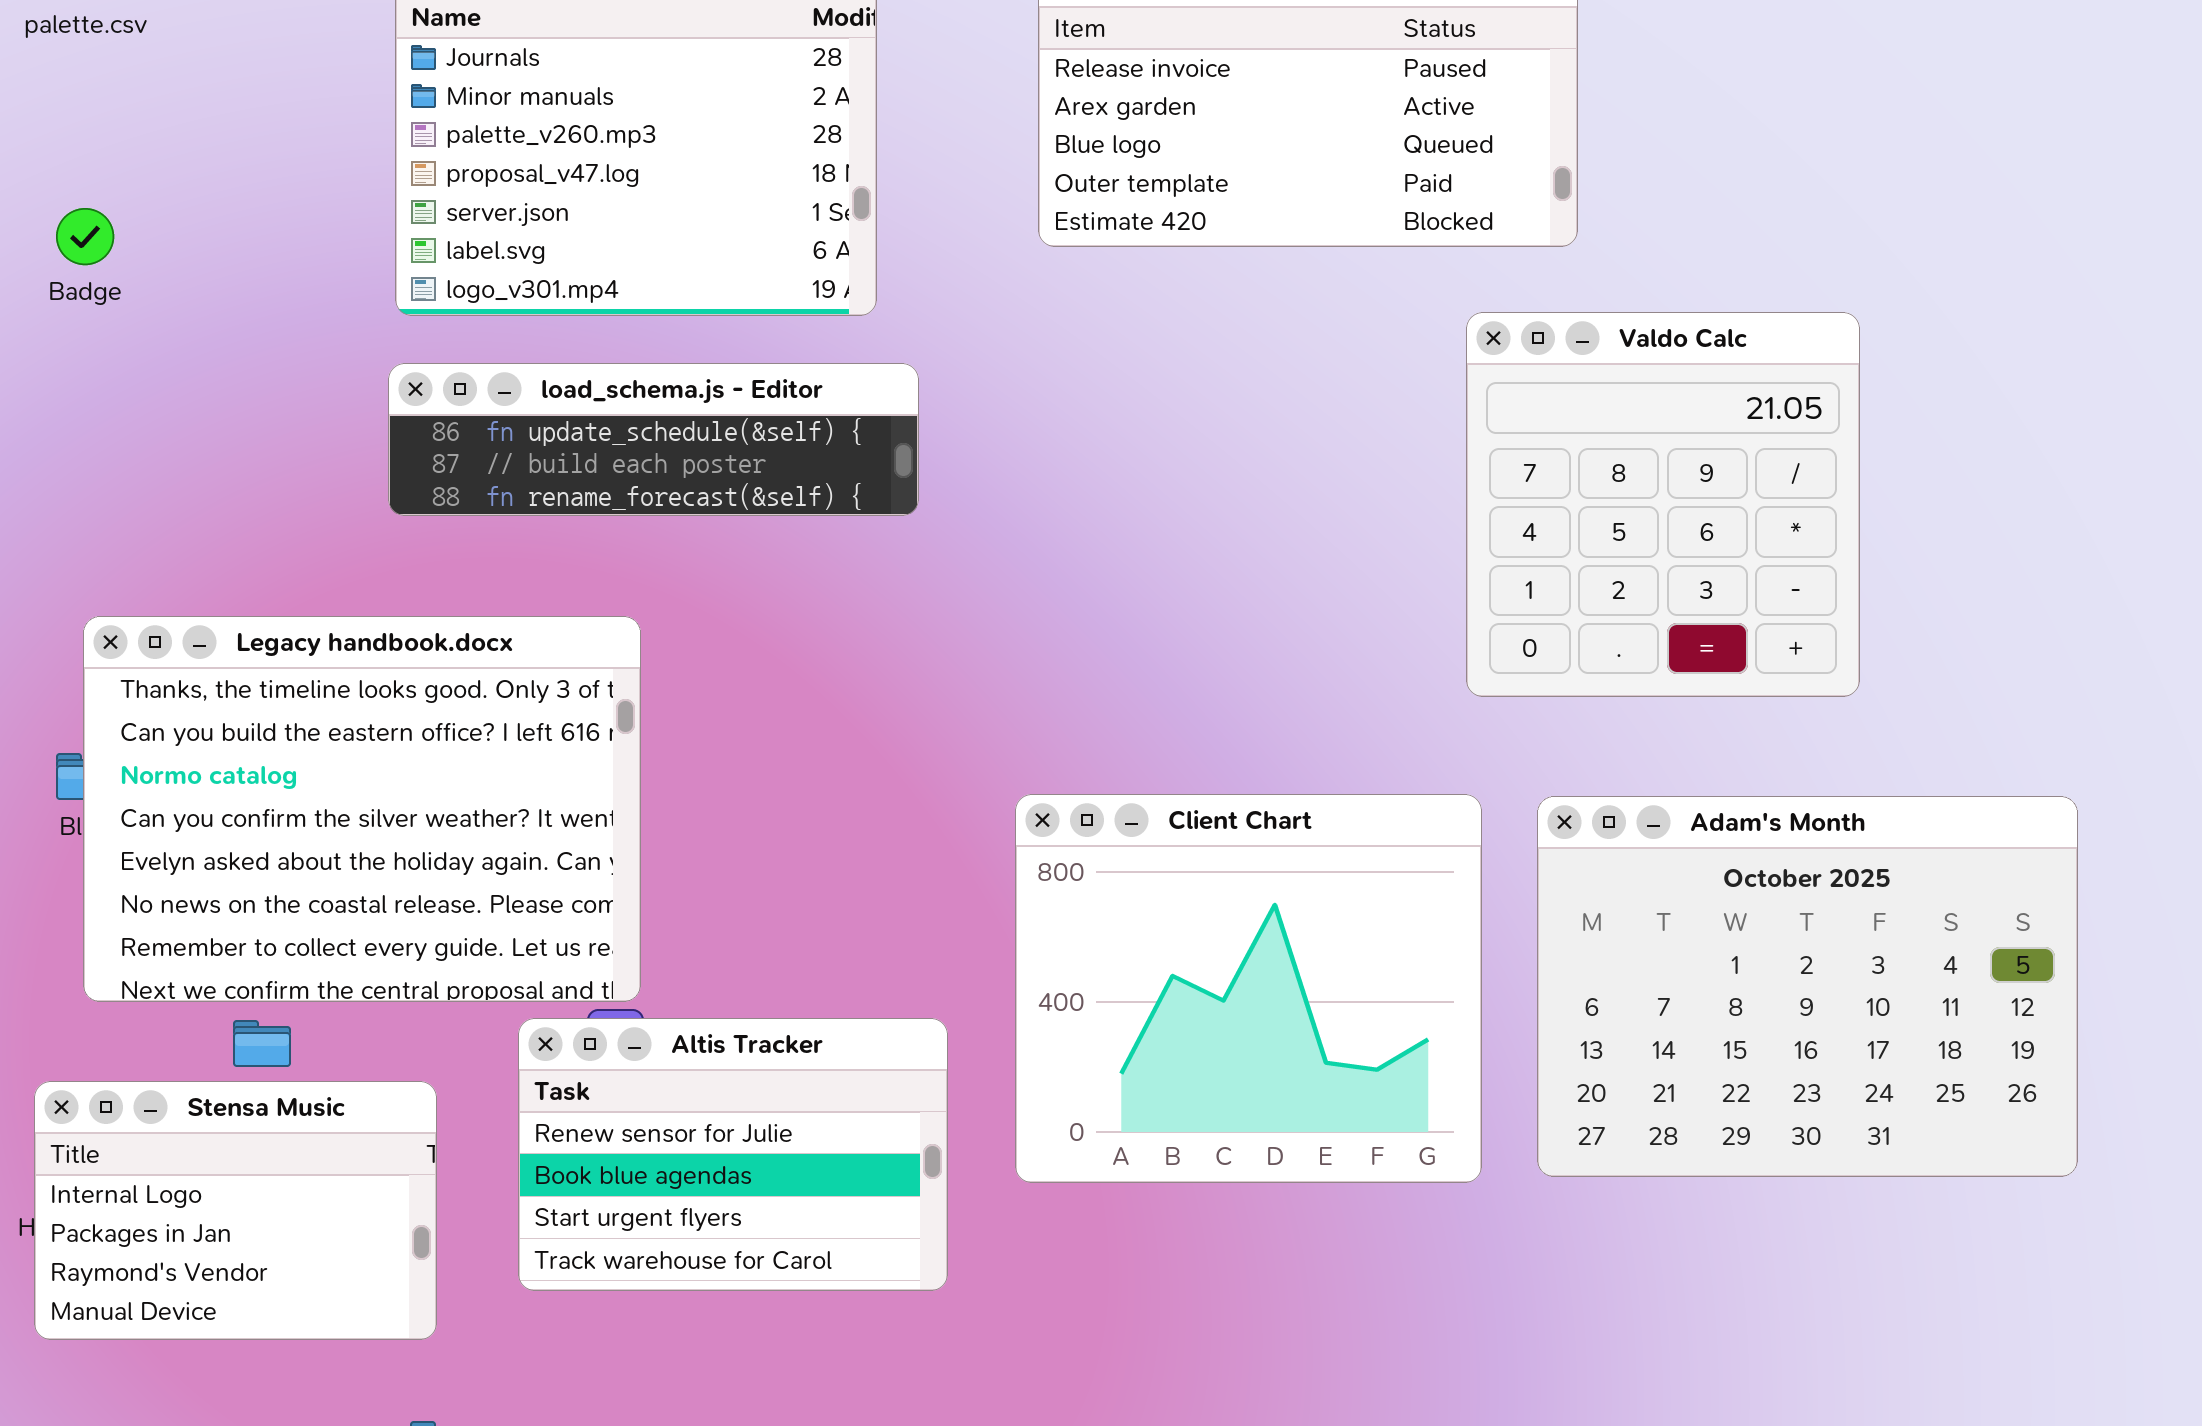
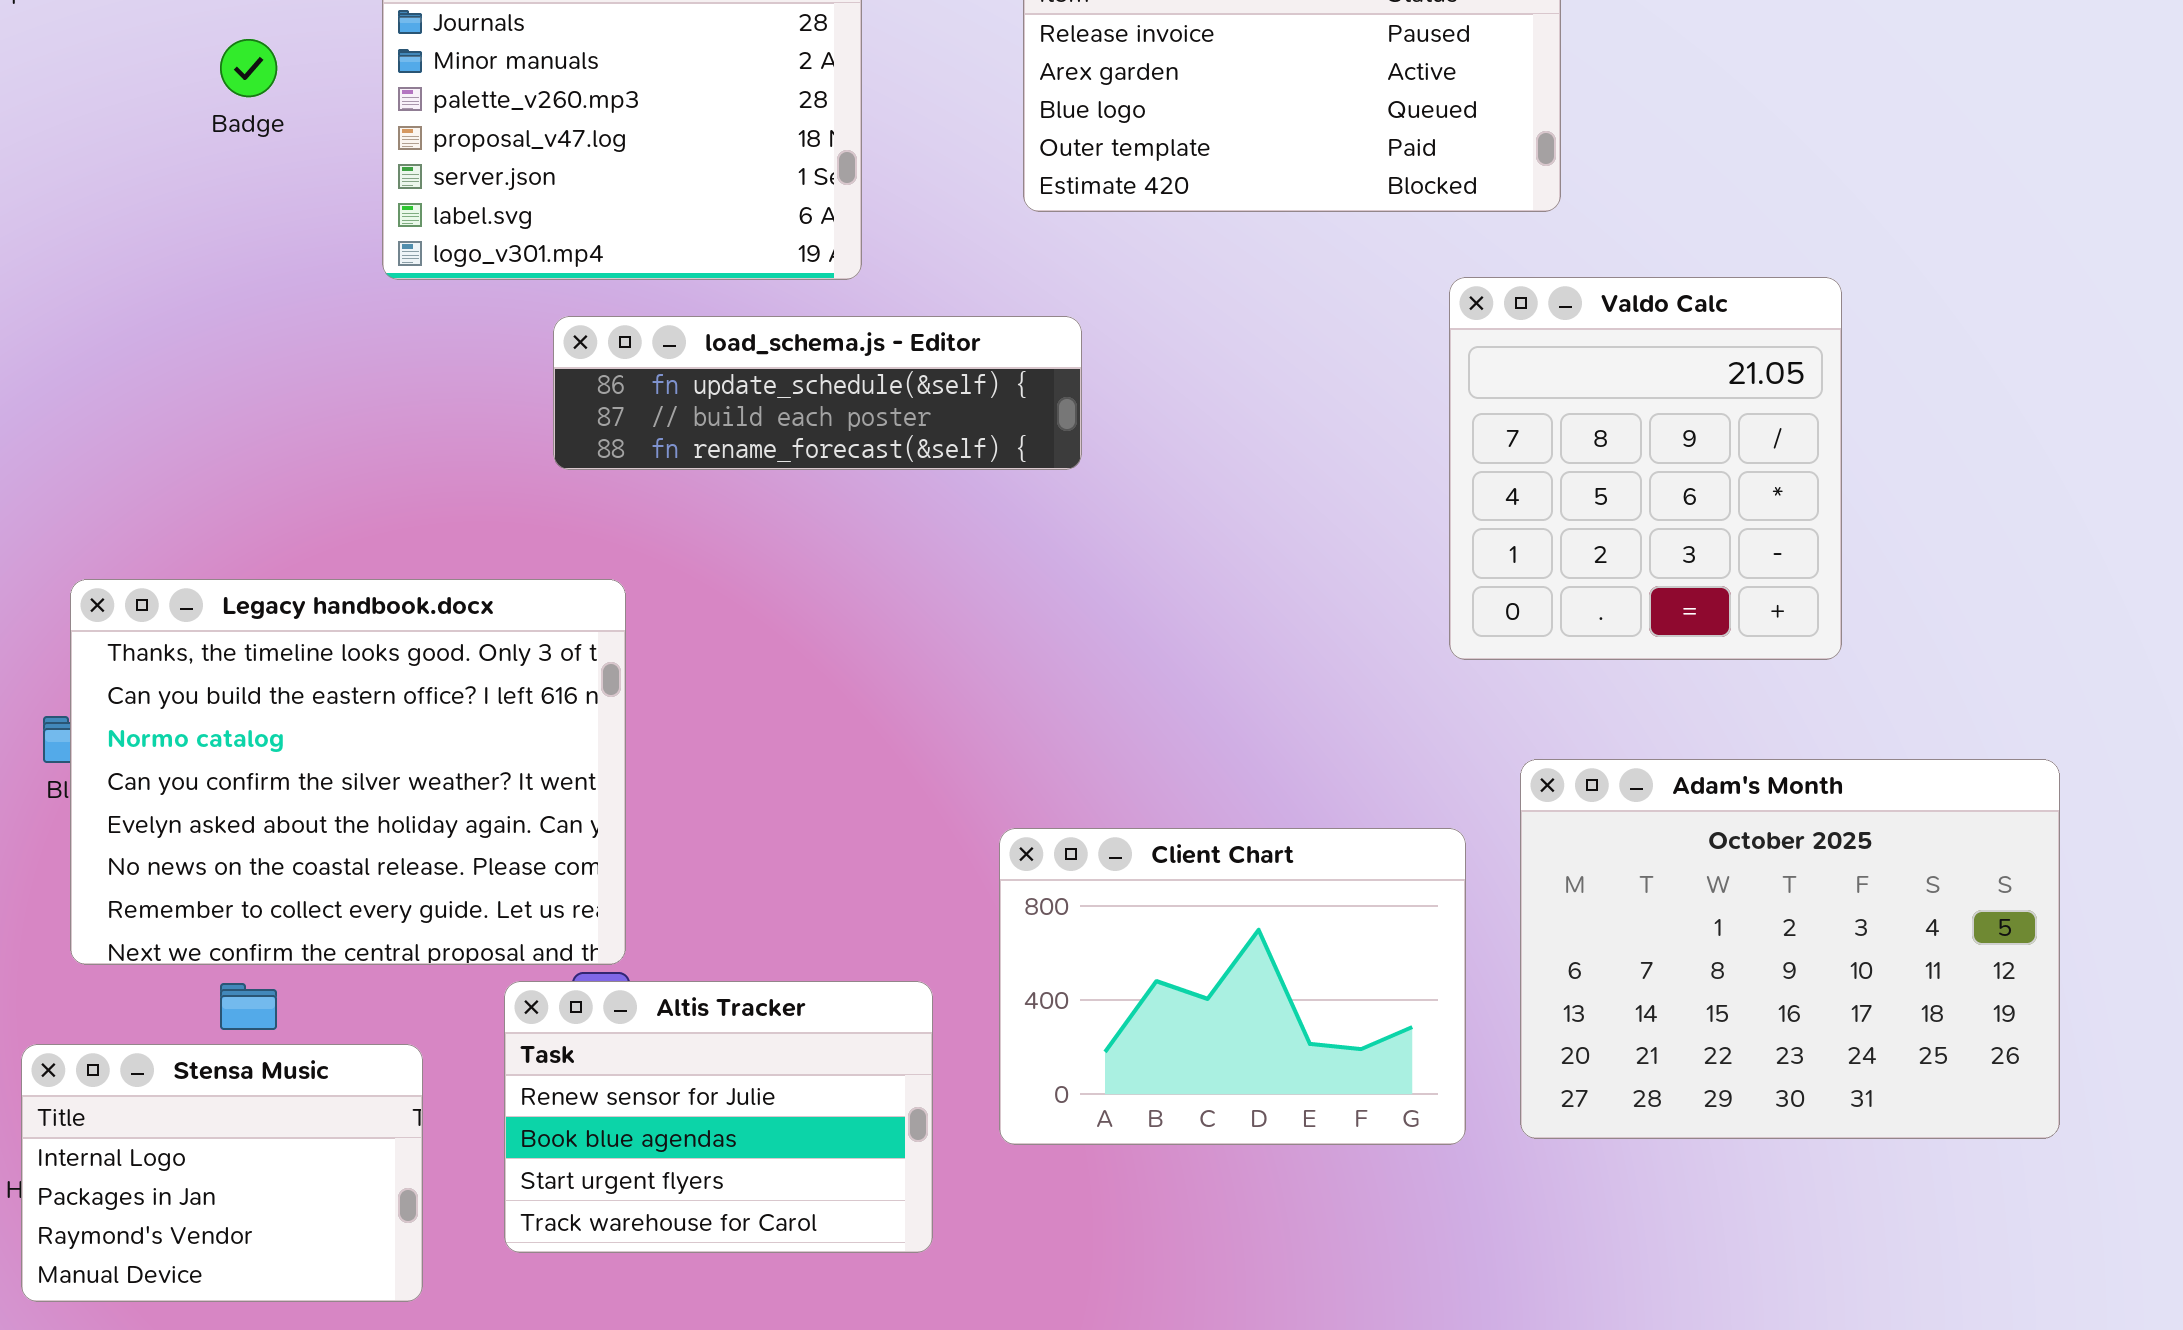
Badge: [56,208,114,265] -> [220,39,277,97], moved
load_schema.js - Editor: [388,363,919,516] -> [553,316,1082,470], moved
Client Chart: [1015,794,1482,1183] -> [999,828,1466,1145], resized

